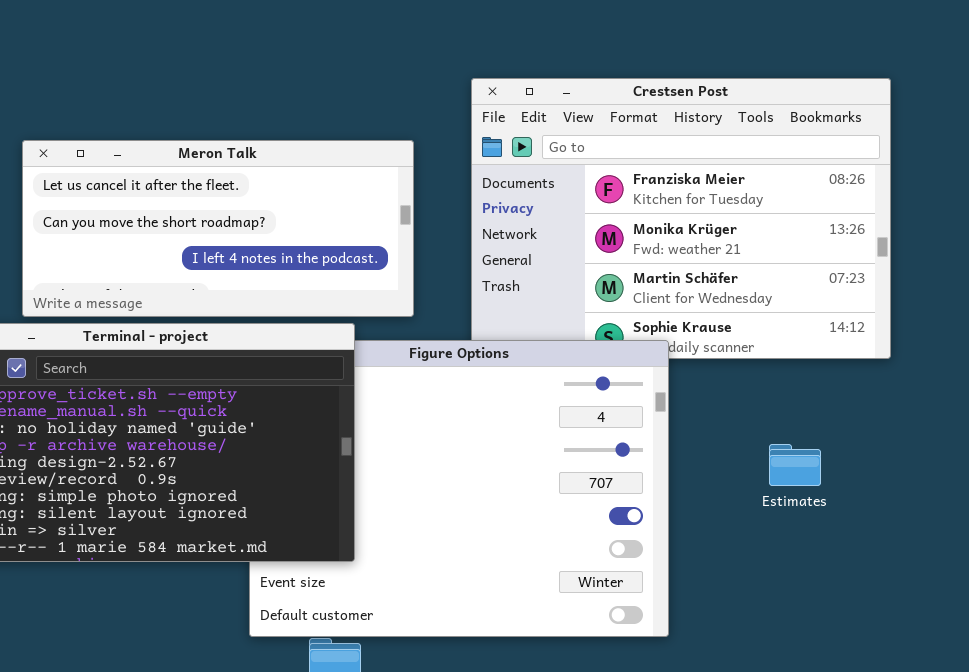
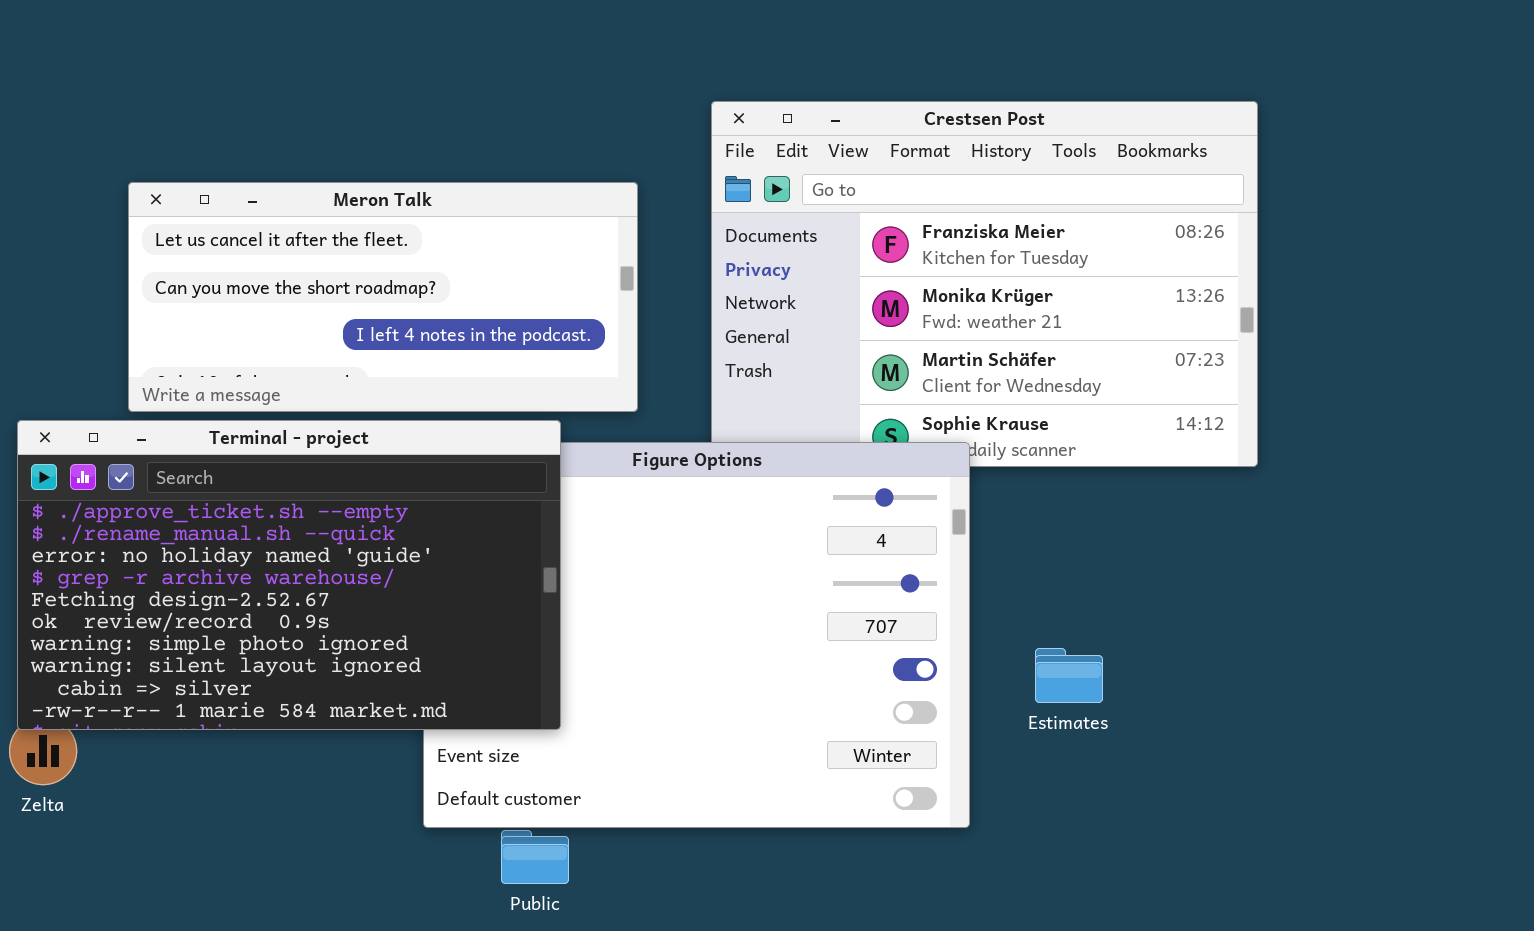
Estimates: [769,444,821,486] -> [1035,648,1103,703], moved

